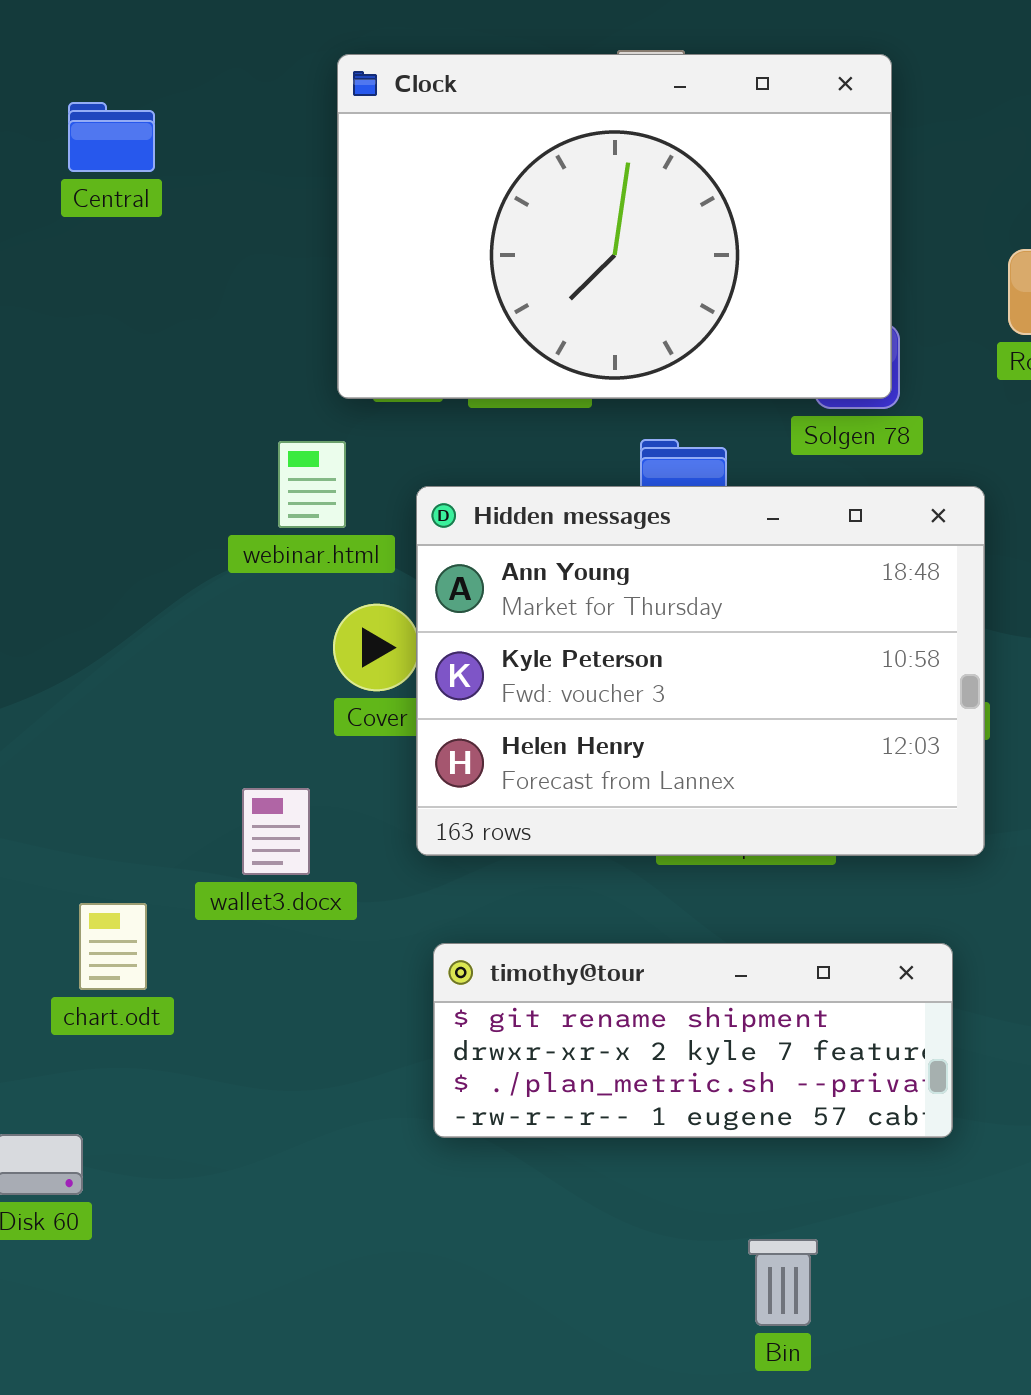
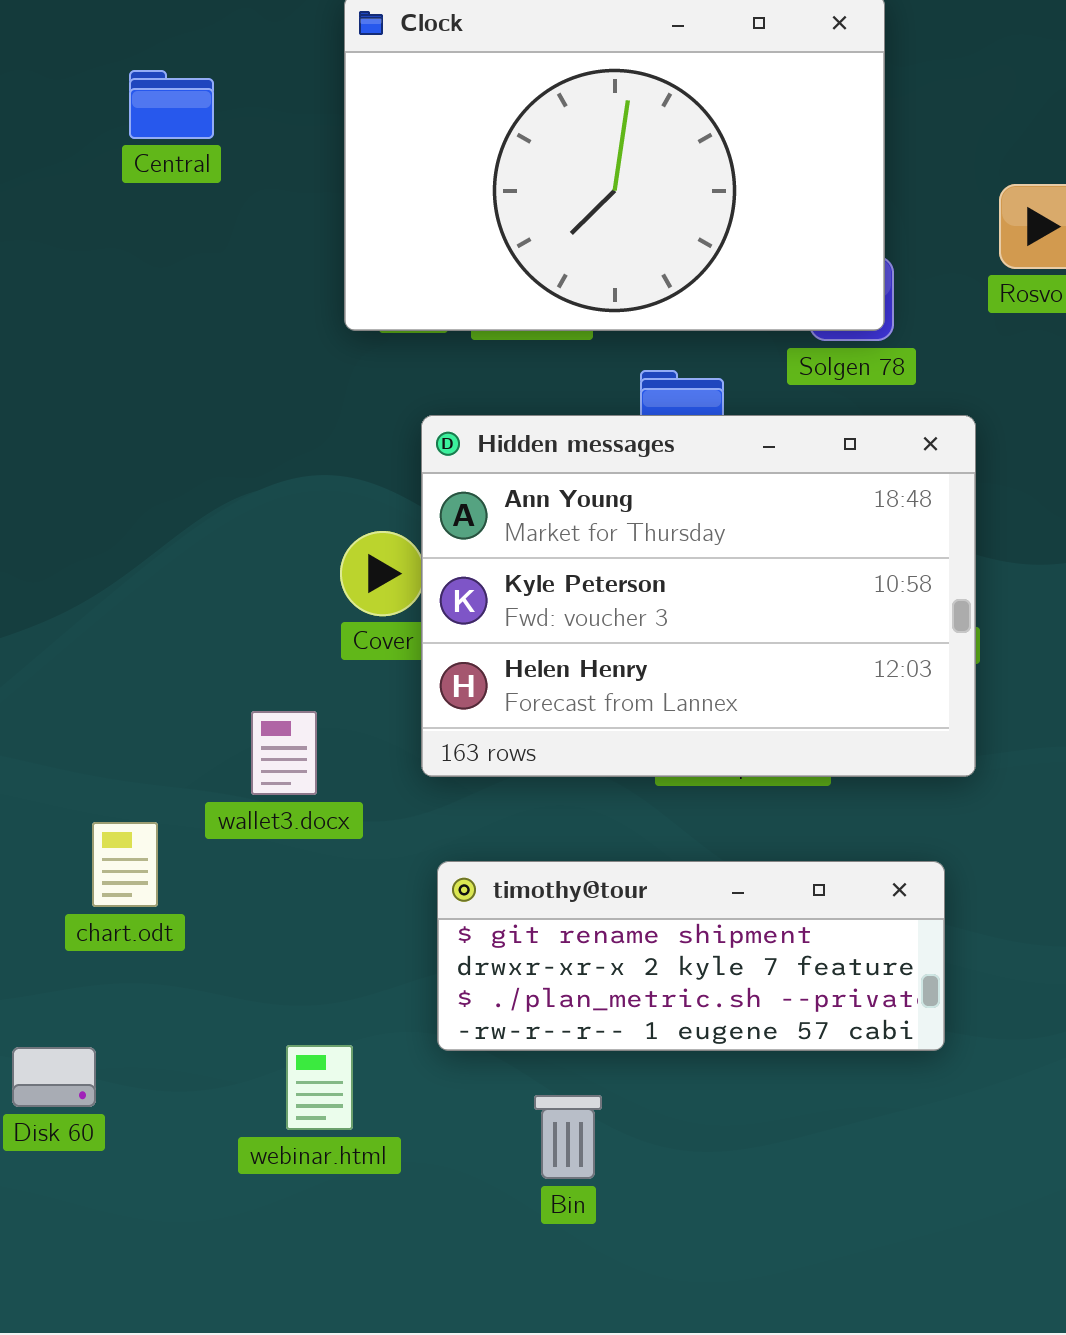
Central: [68,102,155,172] -> [129,70,214,139], moved
webinar.html: [278,441,346,528] -> [286,1045,353,1130], moved
Bin: [748,1239,818,1326] -> [534,1095,602,1179], moved

